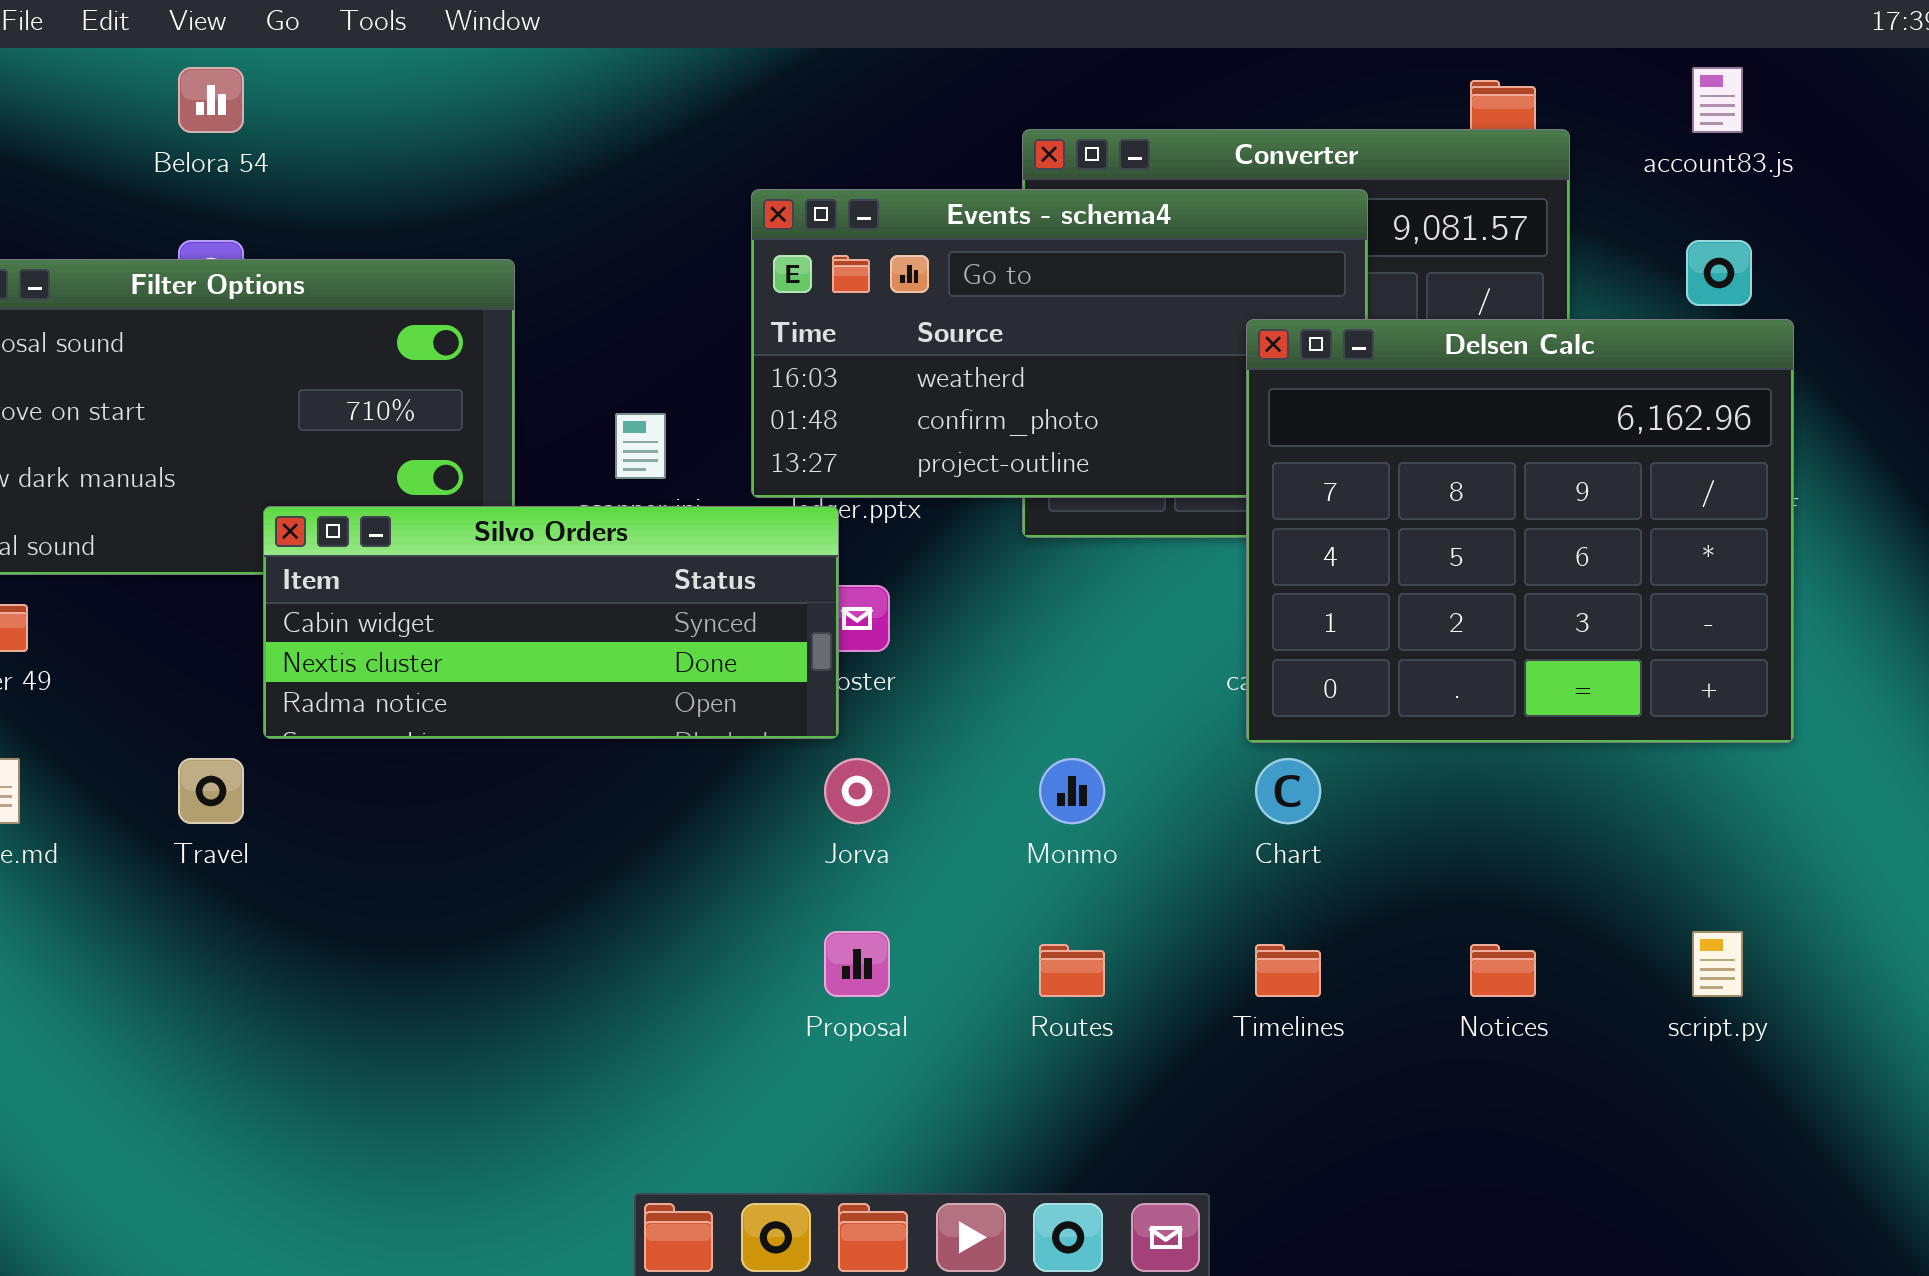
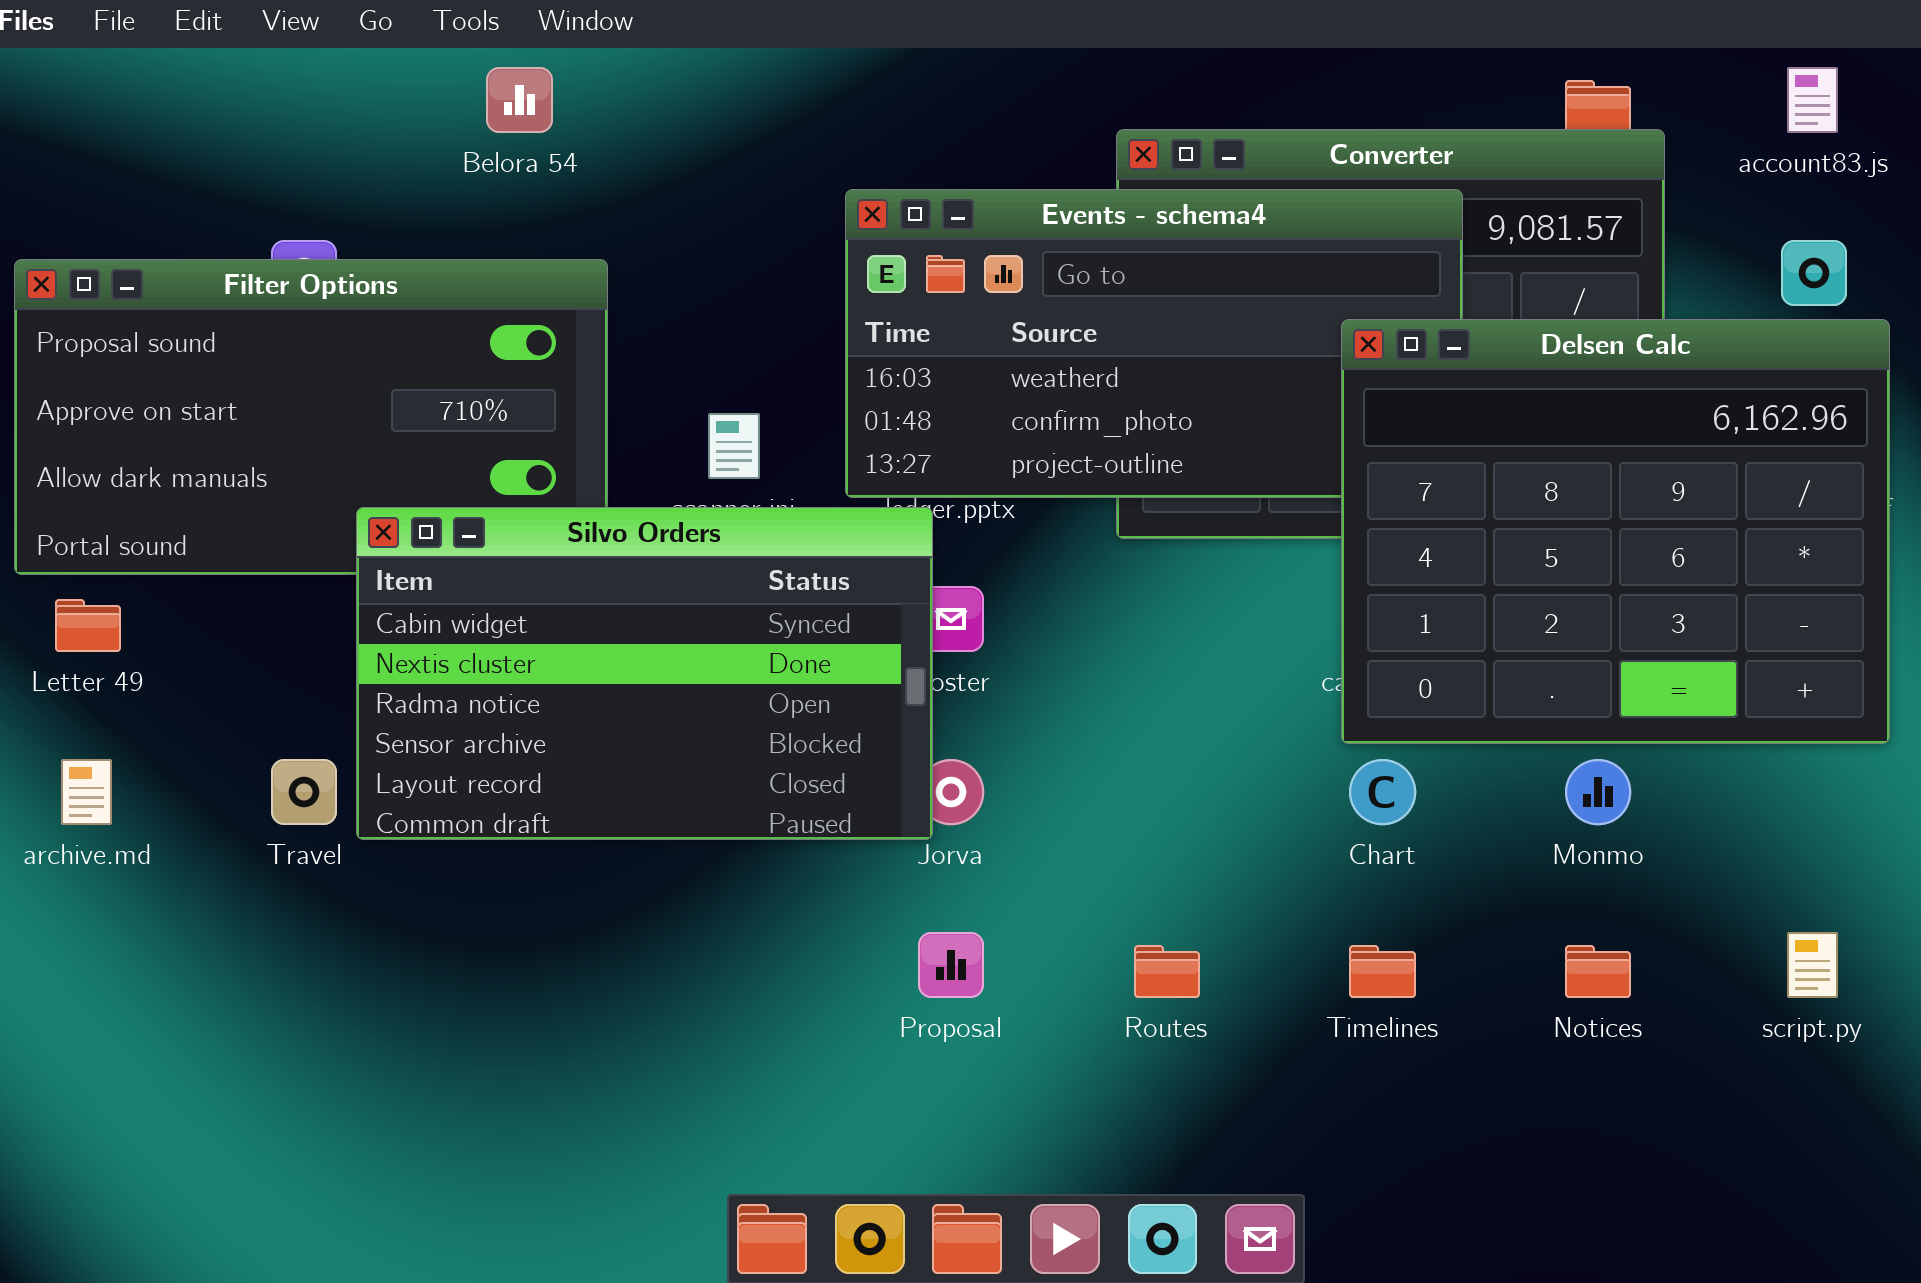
Belora 54: [178,67,244,133] -> [486,67,553,133], moved
Silvo Orders: [263,506,839,739] -> [356,507,933,840], resized
Monmo: [1039,758,1105,824] -> [1565,759,1631,825], moved

